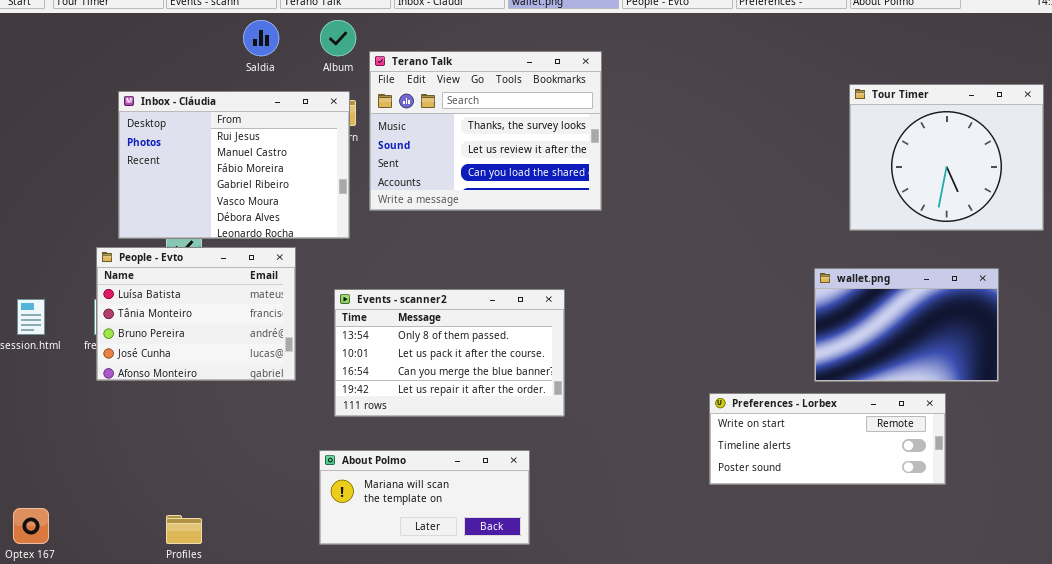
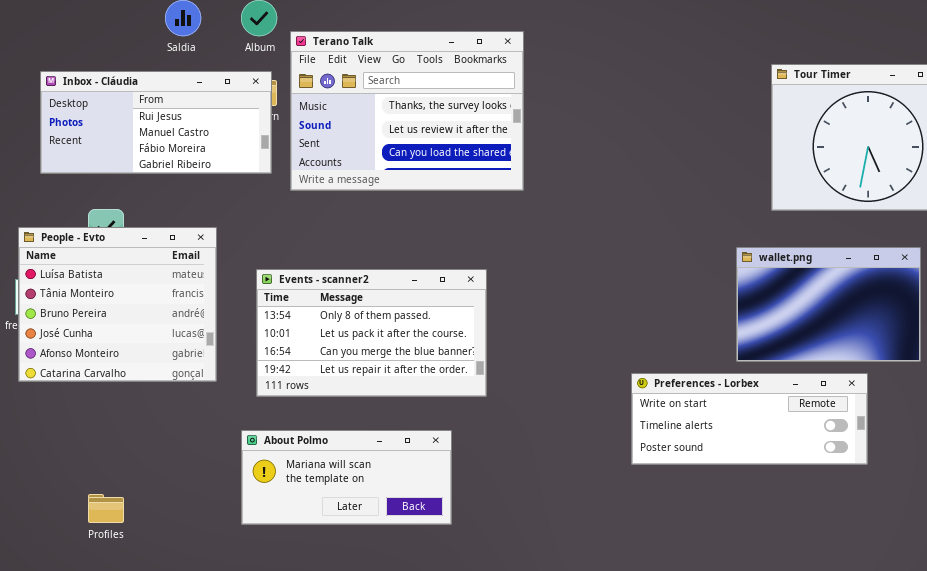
Inbox - Cláudia: [118,91,350,239] -> [40,71,272,174], resized
People - Evto: [96,247,296,381] -> [18,227,217,382], resized

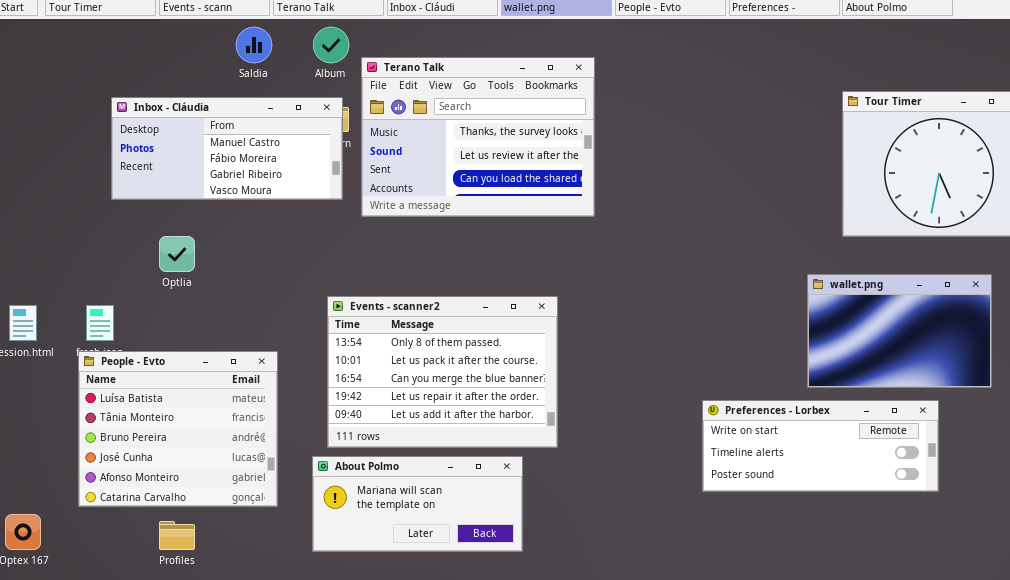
Inbox - Cláudia: [40,71,272,174] -> [111,97,343,200], scrolled down 1 row
People - Evto: [18,227,217,382] -> [78,351,278,507], moved
Events - scanner2: [256,269,487,397] -> [327,296,558,448], resized

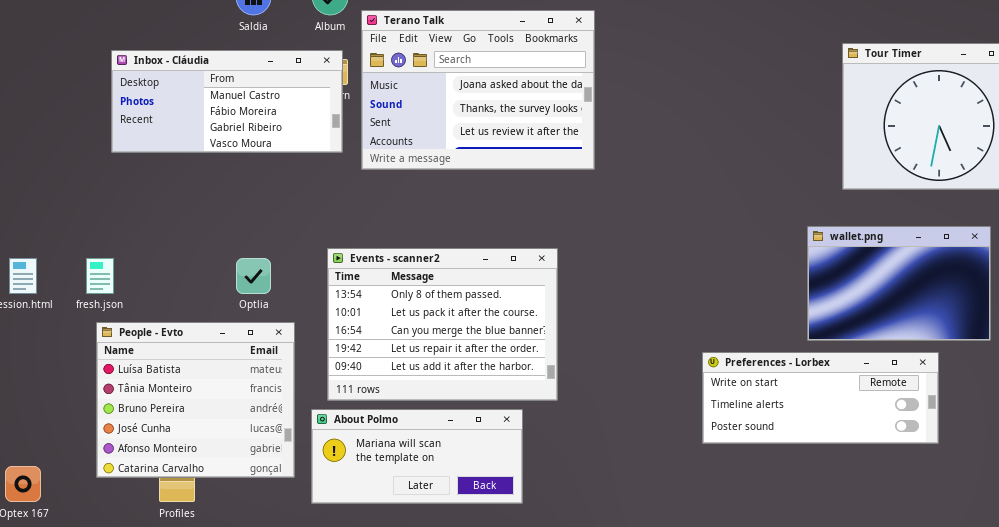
Terano Talk: [361,57,595,217] -> [361,10,595,170], scrolled up 1 row
Optlia: [159,236,195,272] -> [236,258,271,294], moved
People - Evto: [78,351,278,507] -> [96,322,295,478], moved

